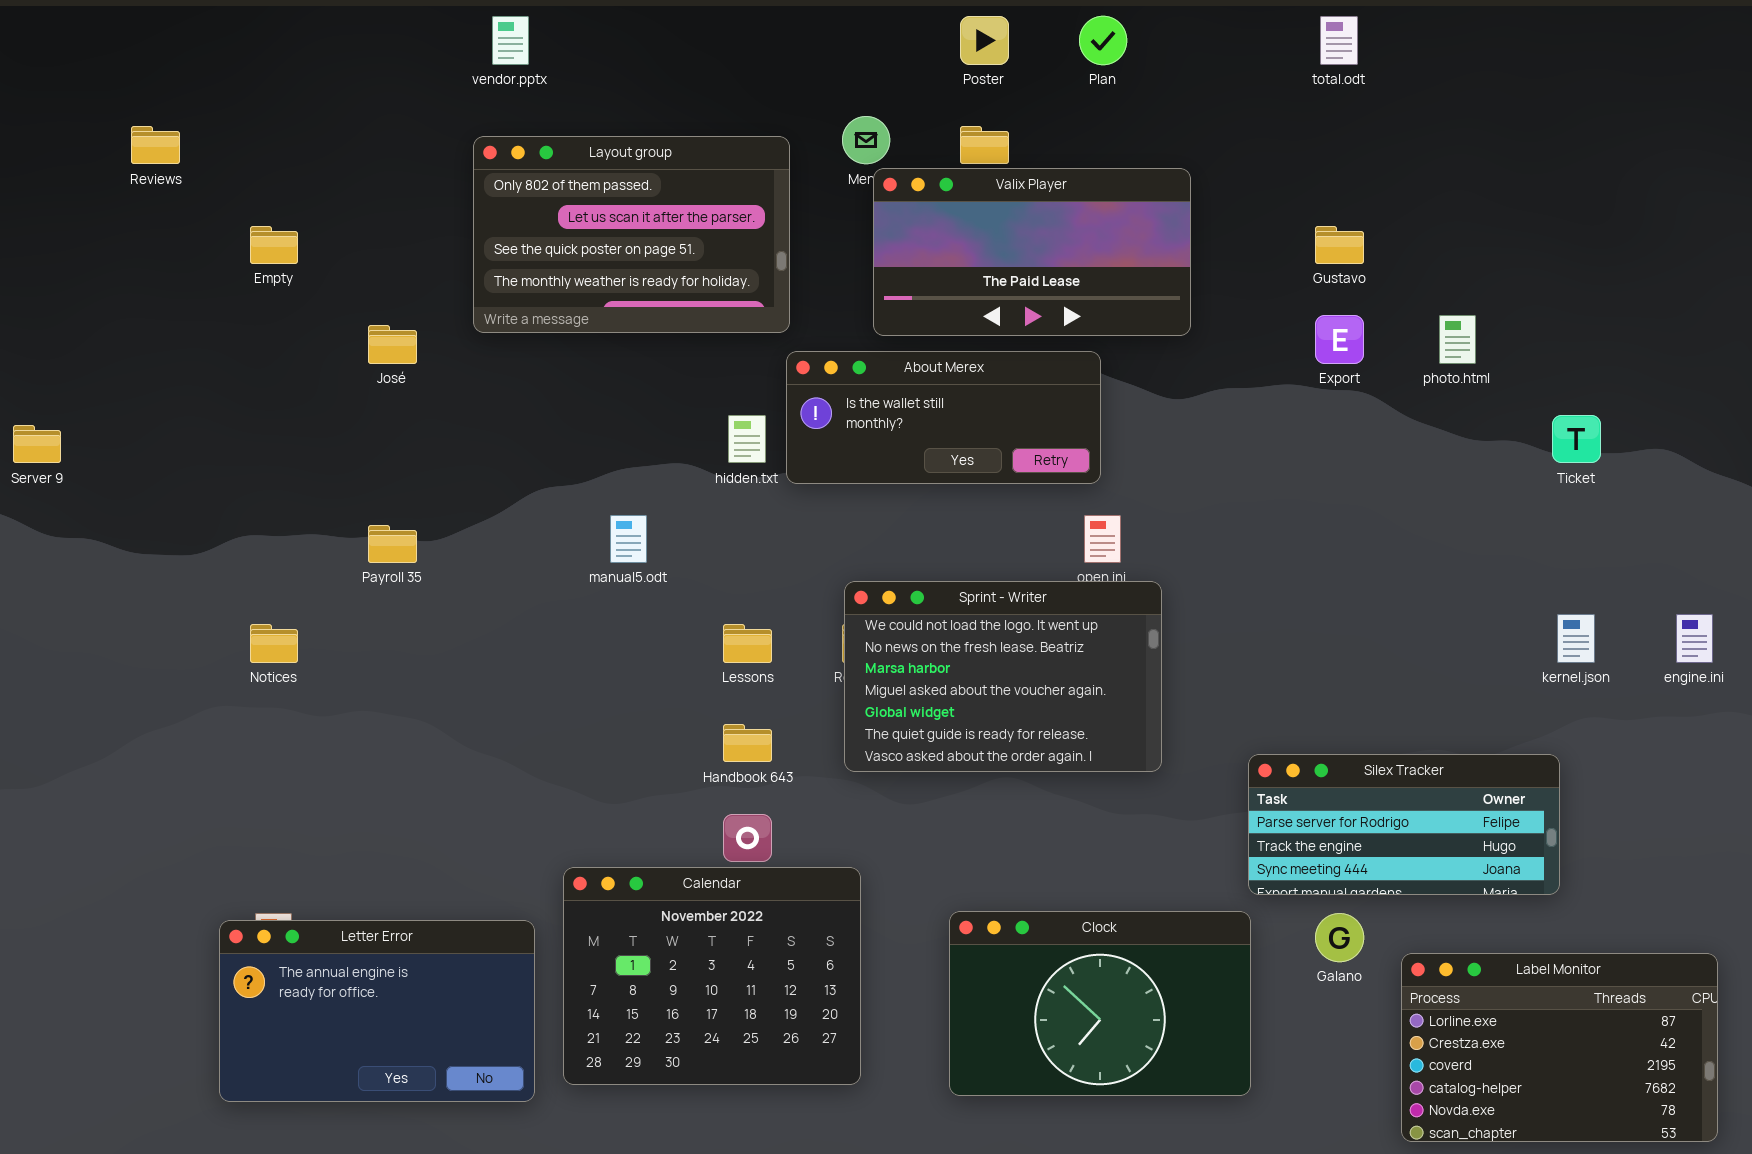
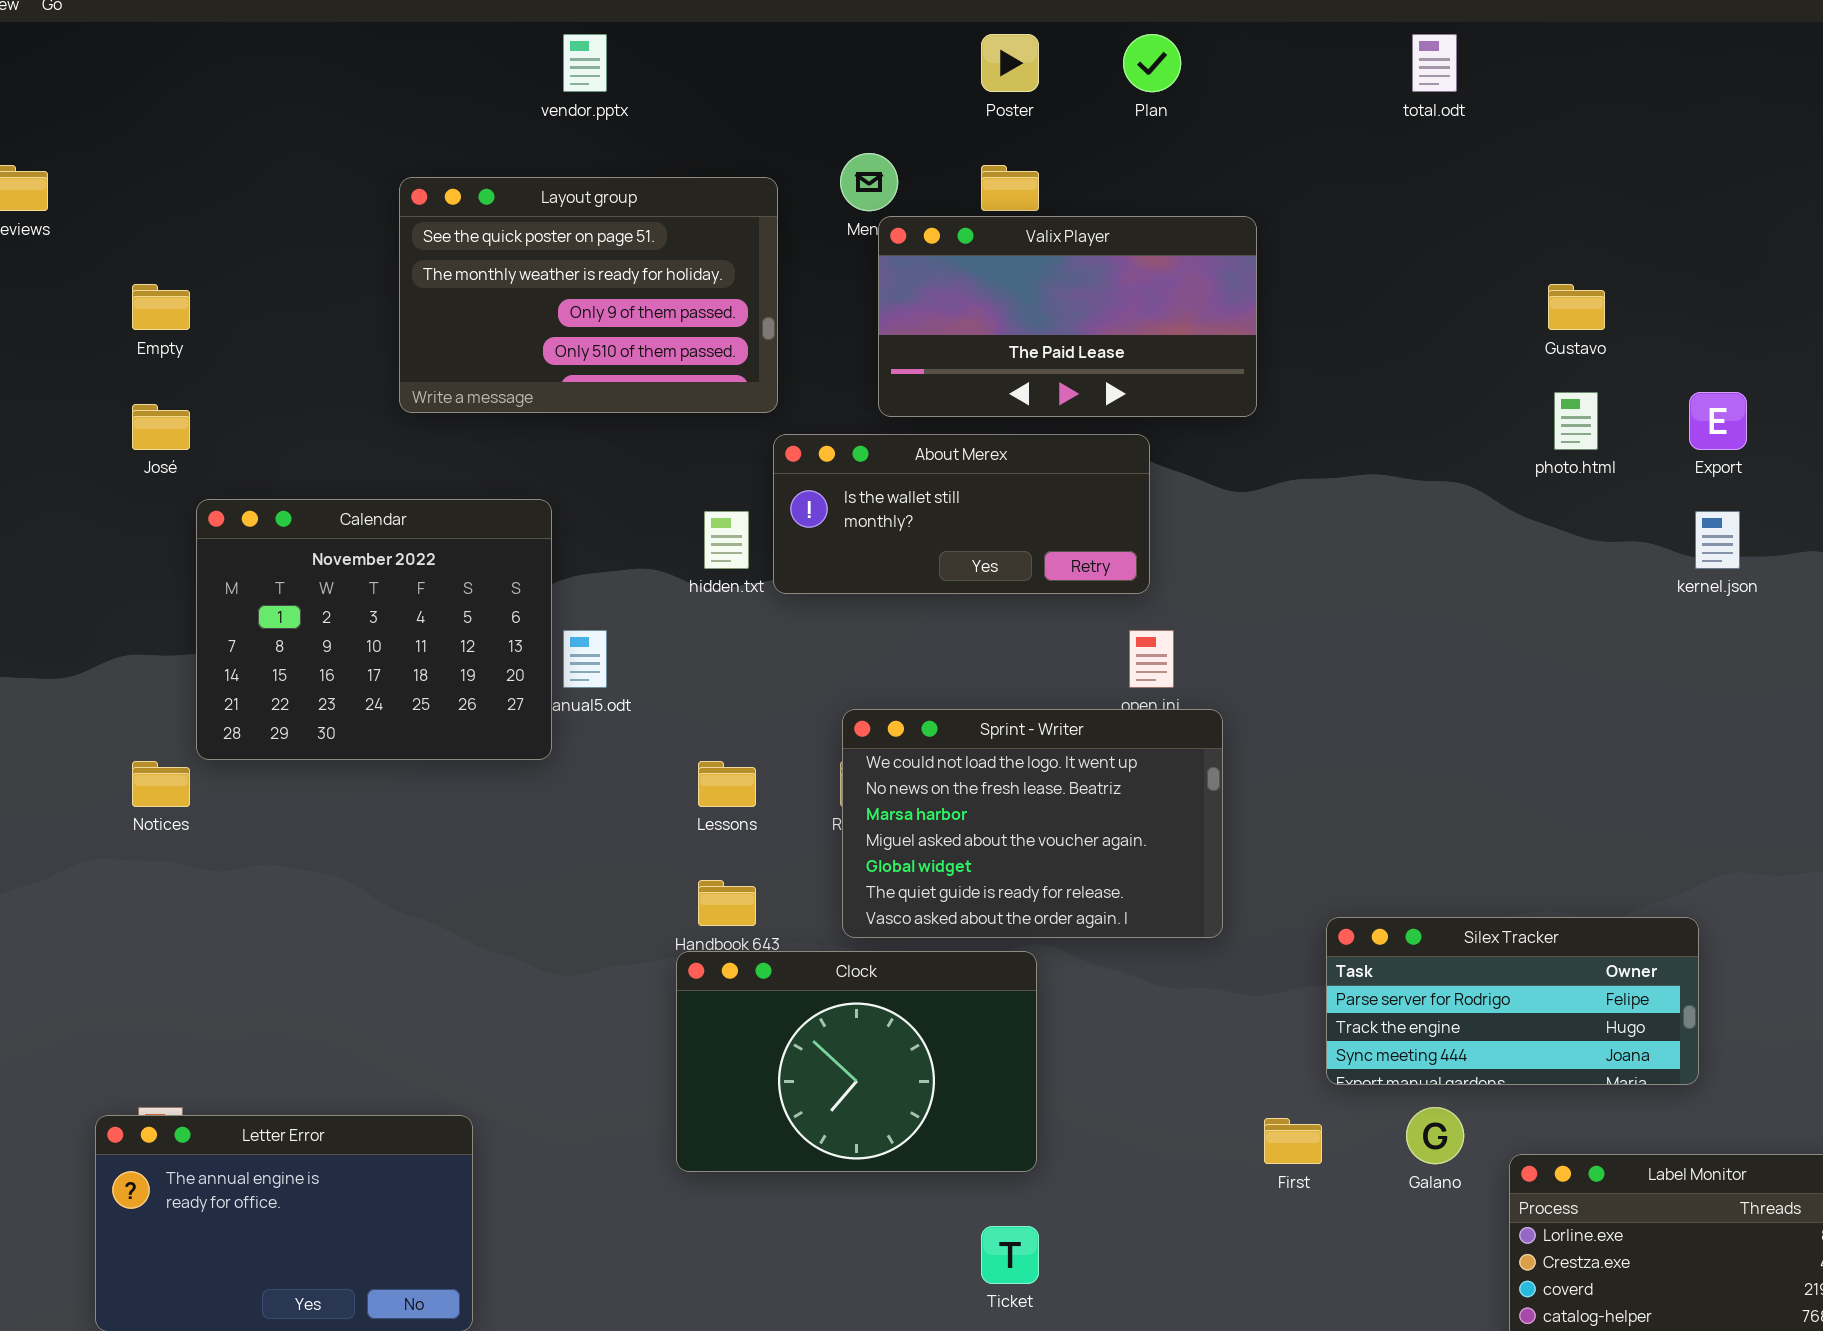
vendor.pptx: [492,16,529,65] -> [563,34,607,92], moved
Layout group: [473,136,790,333] -> [399,177,778,413], scrolled down 2 rows
Gustavo: [1315,226,1364,264] -> [1548,284,1605,330], moved
Export: [1315,315,1364,364] -> [1689,392,1747,450], moved
José: [368,325,417,364] -> [132,404,190,450], moved
Ticket: [1552,415,1601,463] -> [981,1226,1039,1284], moved
kernel.json: [1557,614,1595,663] -> [1695,511,1740,569], moved
Calendar: [563,867,861,1085] -> [196,499,552,760], moved
Clock: [949,911,1251,1096] -> [676,951,1037,1172], moved

